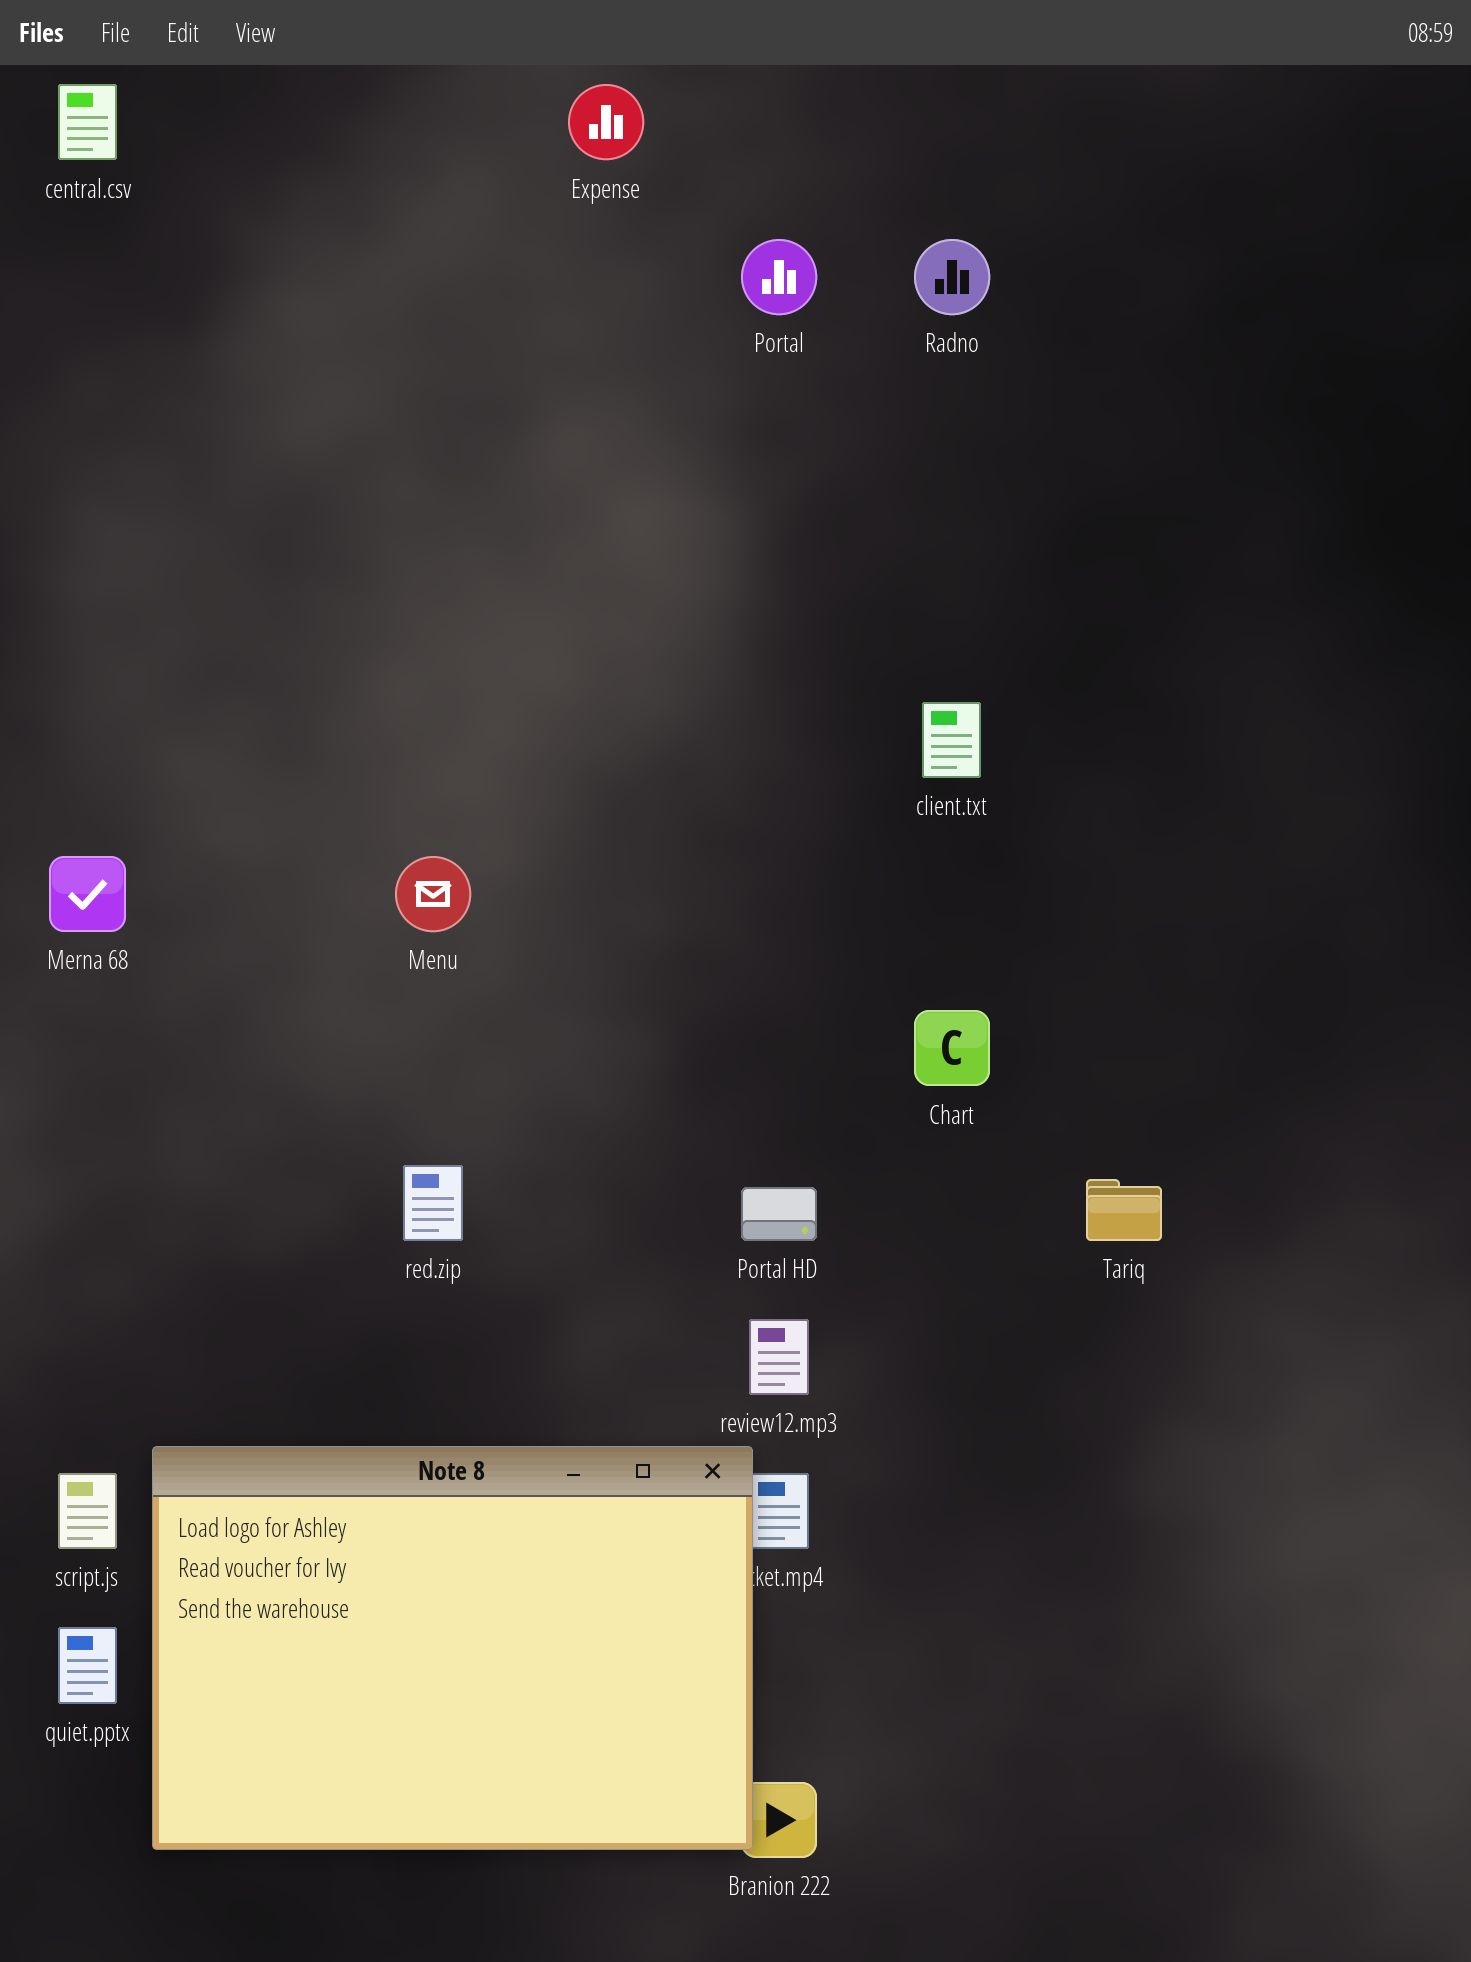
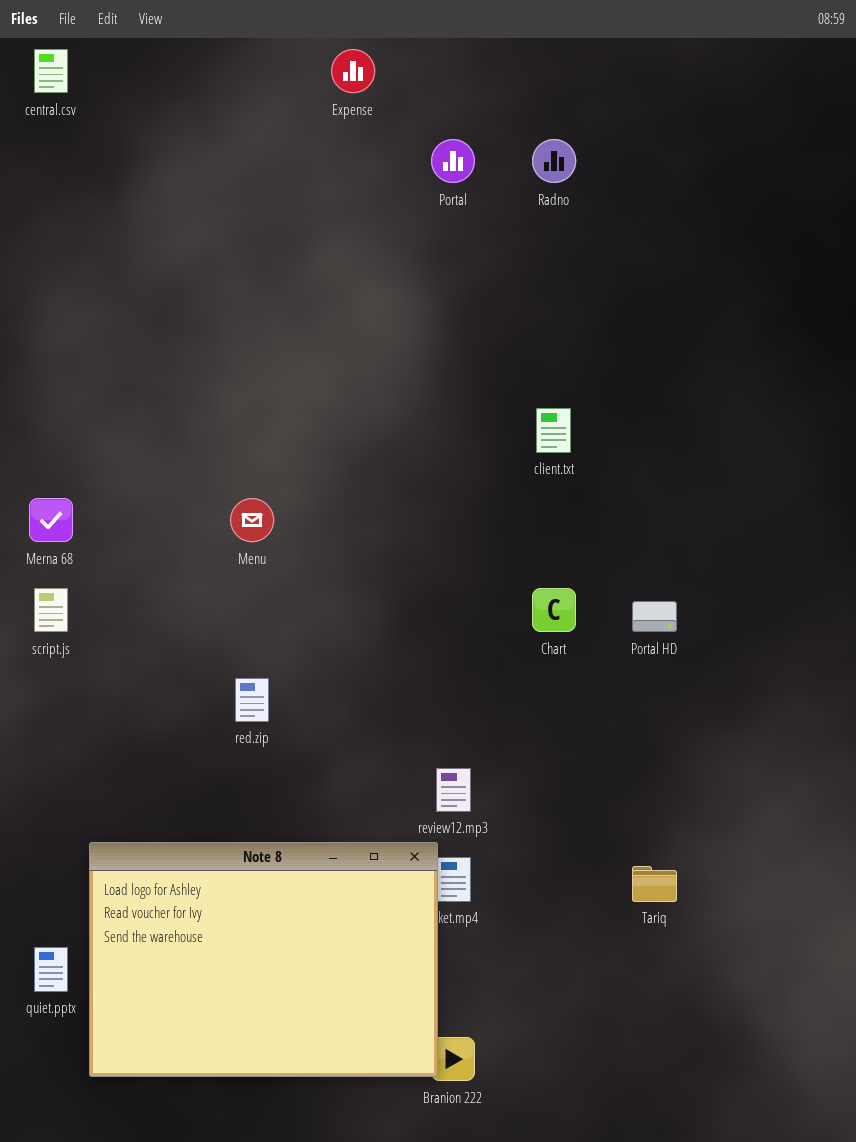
Tariq: [1086,1179,1162,1241] -> [632,866,677,902], moved
Portal HD: [741,1187,817,1241] -> [632,601,677,632], moved
script.js: [58,1473,117,1549] -> [34,588,68,632], moved

